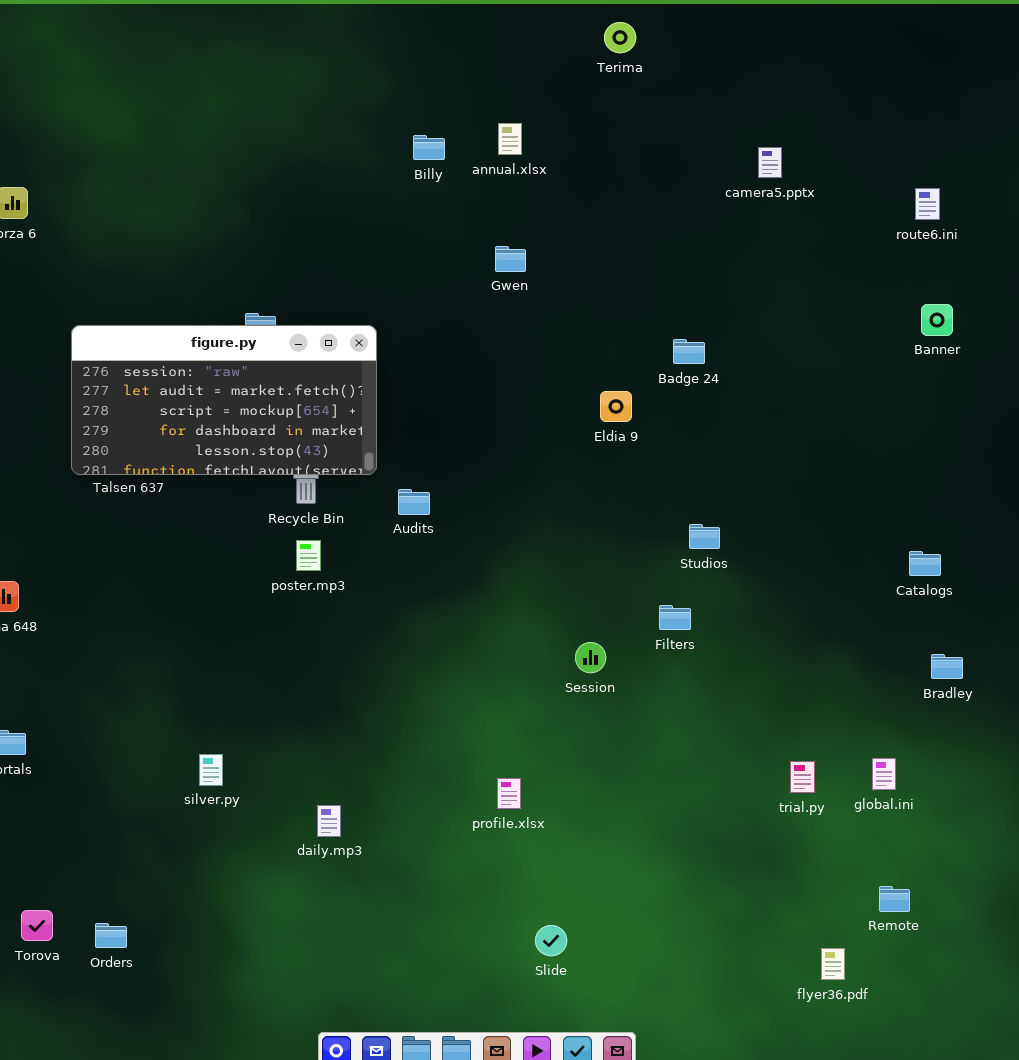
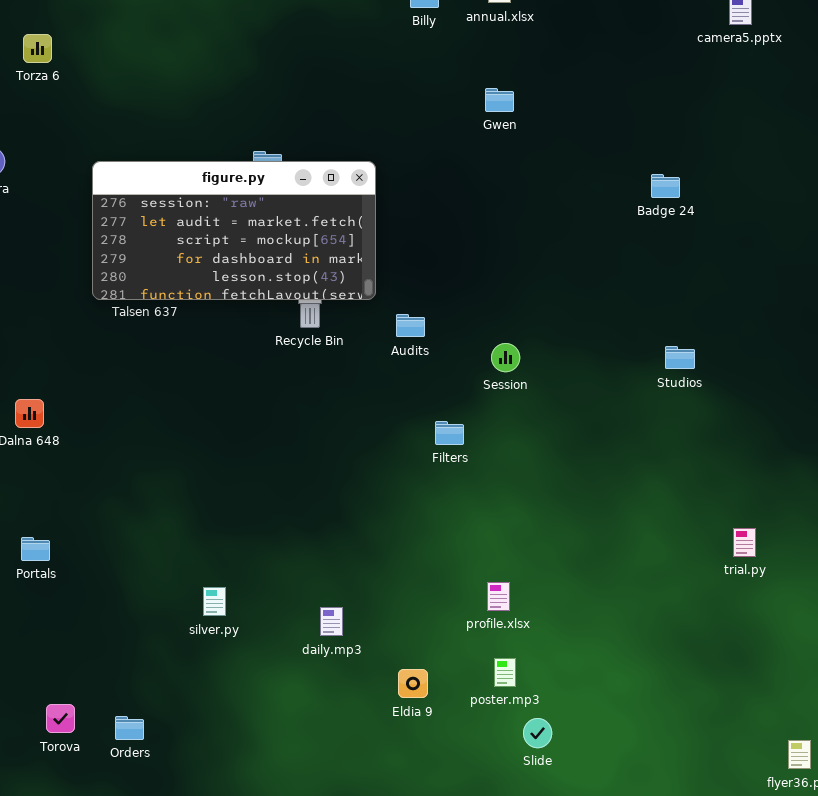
Eldia 9: [600,391,632,422] -> [398,669,428,698], moved
poster.mp3: [296,540,321,571] -> [494,658,516,687], moved
Filters: [659,605,691,630] -> [435,421,464,445], moved
Session: [575,642,606,673] -> [491,343,520,372], moved
silver.py: [199,754,223,786] -> [203,587,226,616], moved
trial.py: [790,761,815,793] -> [733,528,756,557], moved

